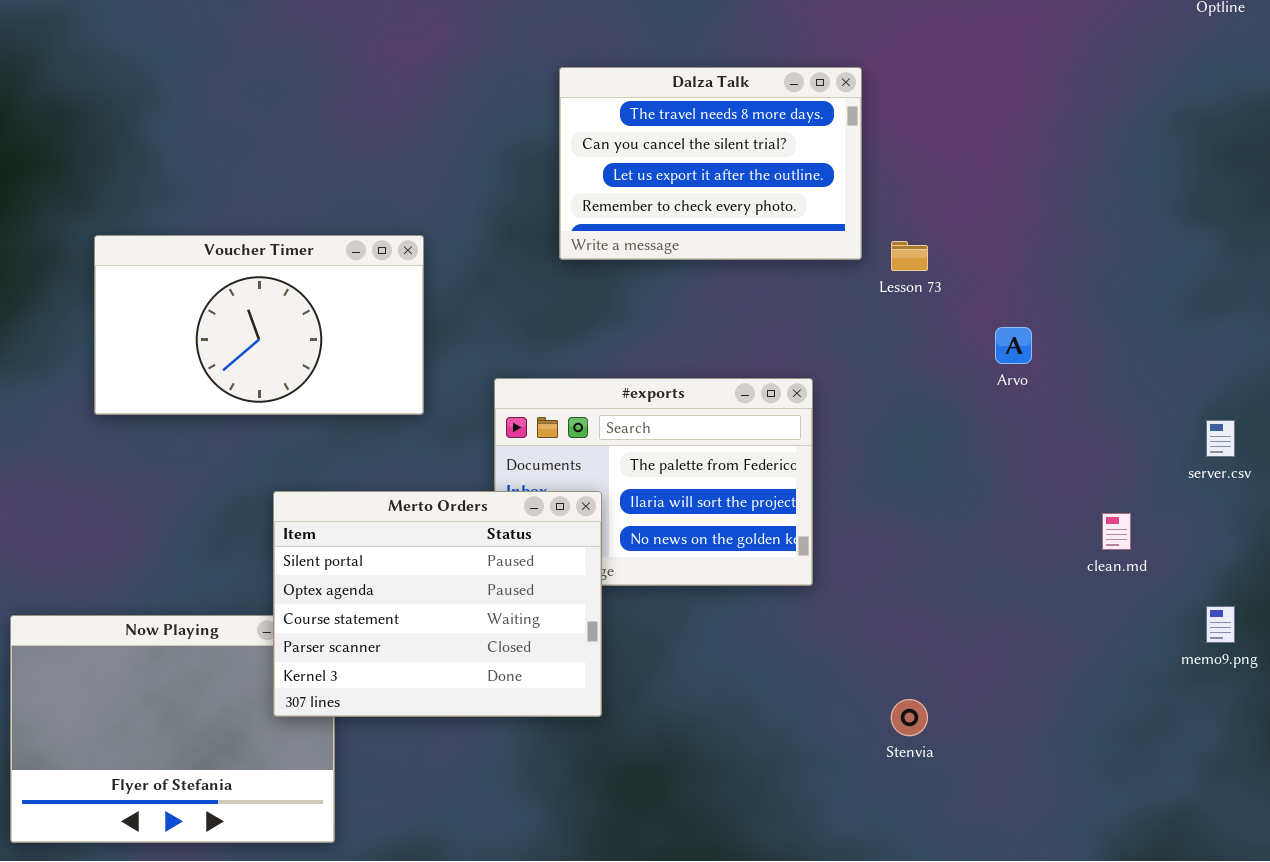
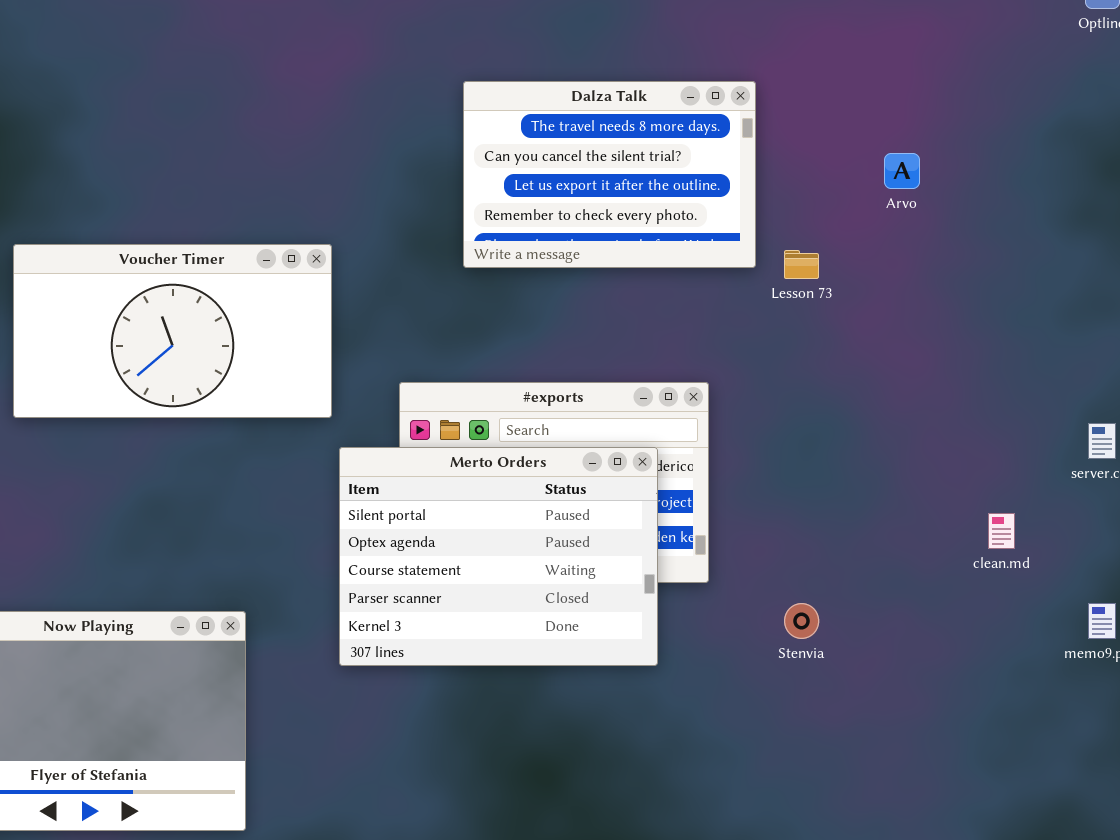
Arvo: [995,327,1032,364] -> [884,153,920,189], moved
Merto Orders: [273,491,602,717] -> [339,447,658,666], moved
Stenvia: [891,699,928,736] -> [784,603,819,639], moved

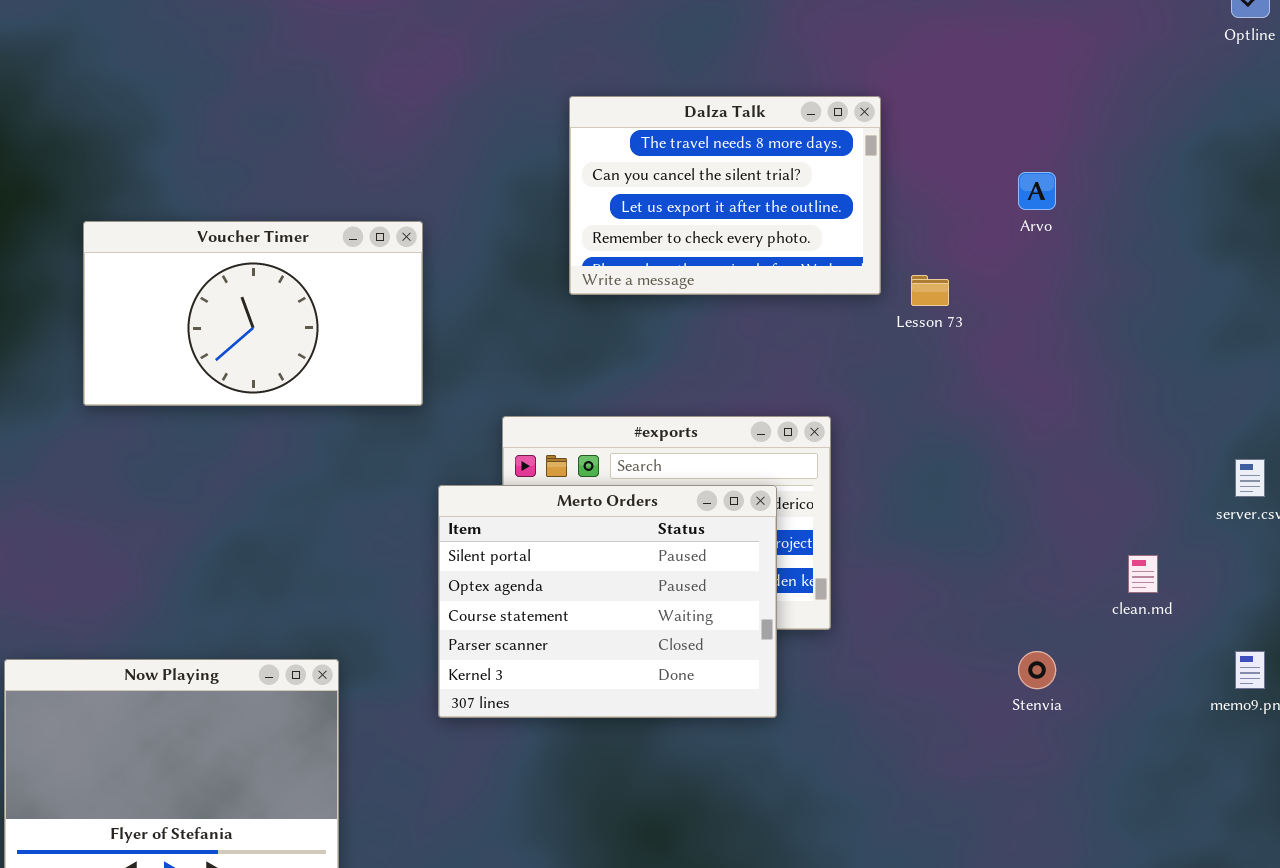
Voucher Timer: [13,244,332,418] -> [83,221,423,406], moved
Stenvia: [784,603,819,639] -> [1018,651,1056,689], moved

